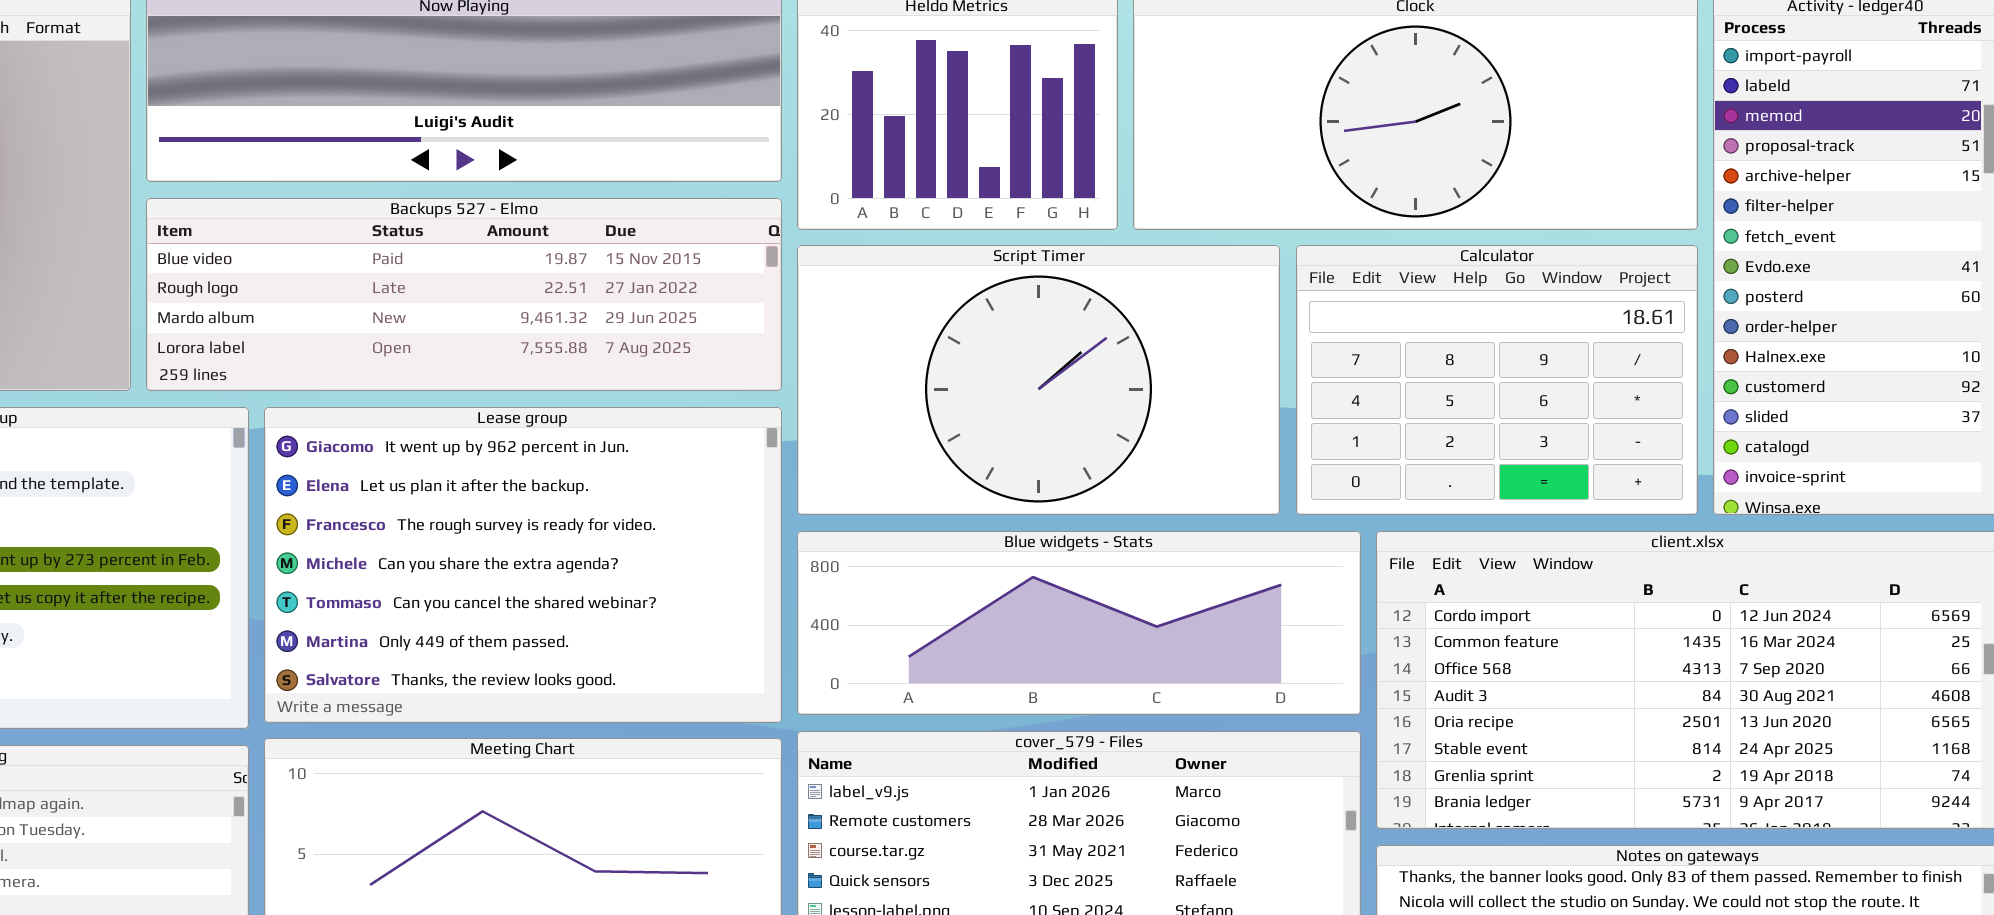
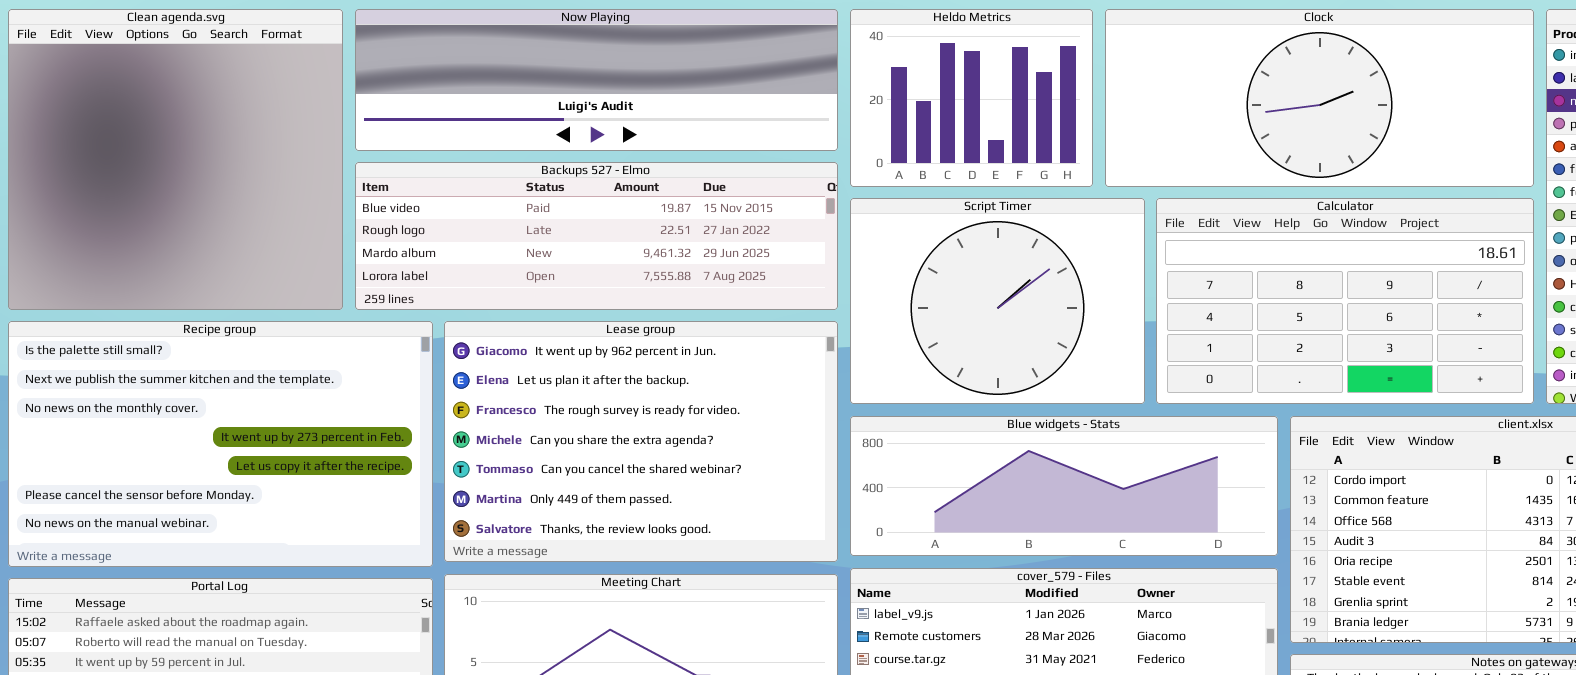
Script Timer: [797,245,1280,515] -> [850,198,1145,404], resized
Calculator: [1296,245,1698,515] -> [1156,198,1534,404], resized

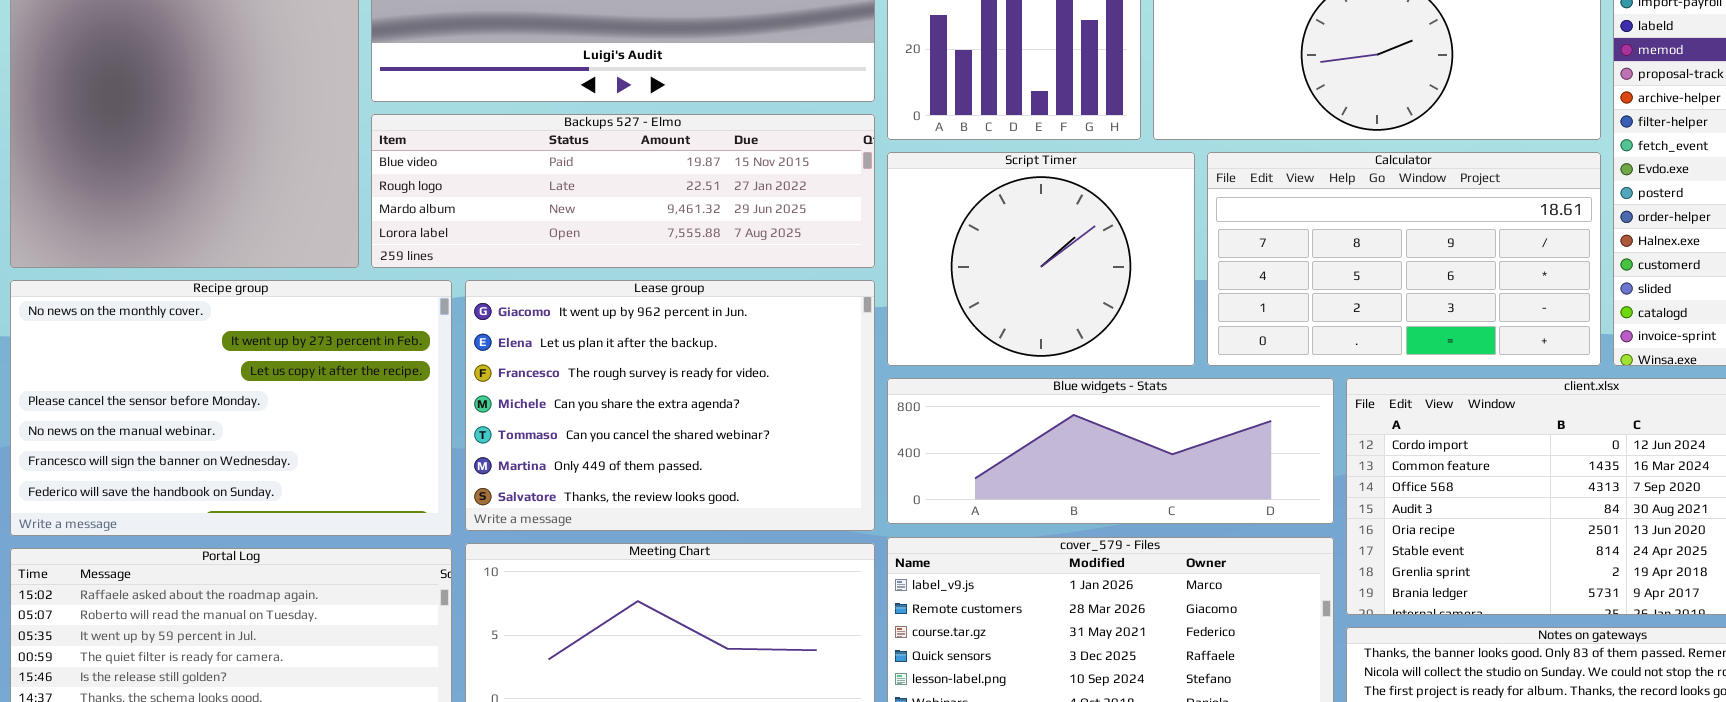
Recipe group: [8,321,433,567] -> [10,280,452,536], scrolled down 2 rows

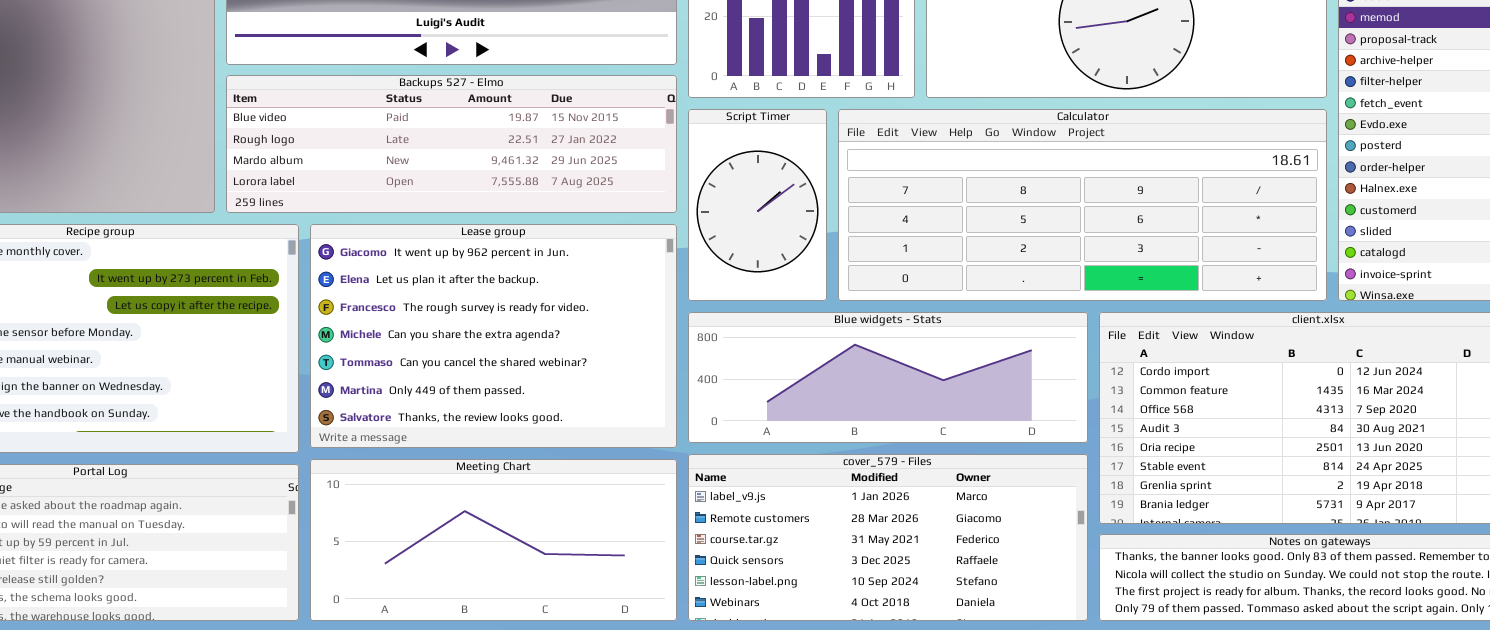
Script Timer: [887,152,1195,366] -> [688,109,827,301], resized
Calculator: [1207,152,1601,366] -> [838,109,1327,301], resized

